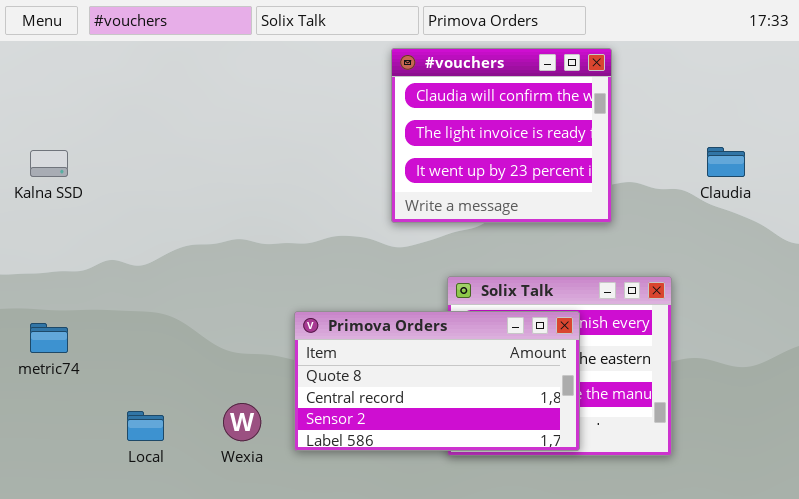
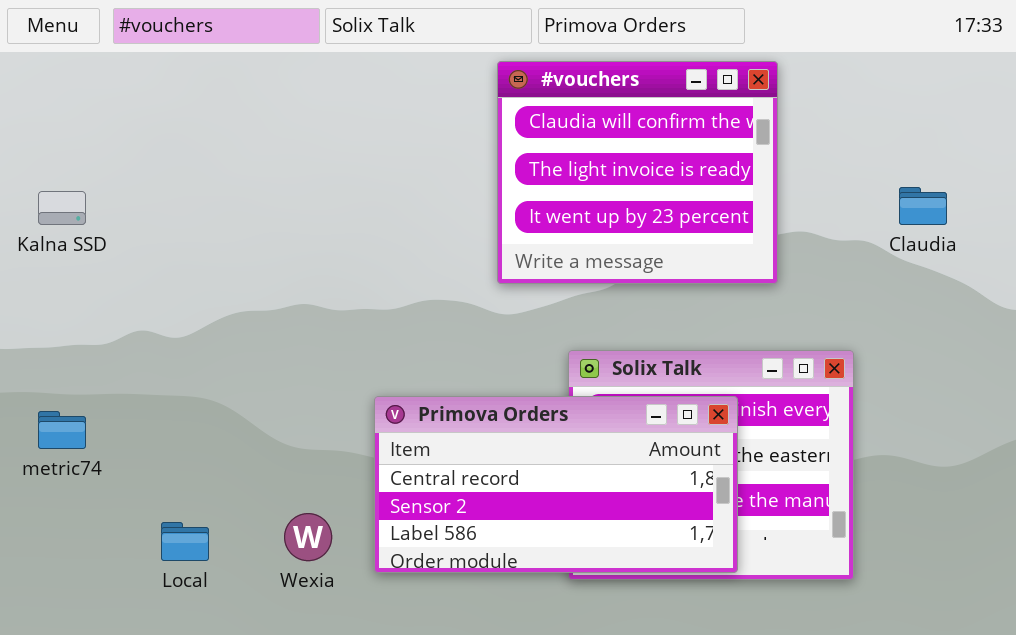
Primova Orders: [294,311,580,451] -> [374,396,738,573], scrolled down 1 row

